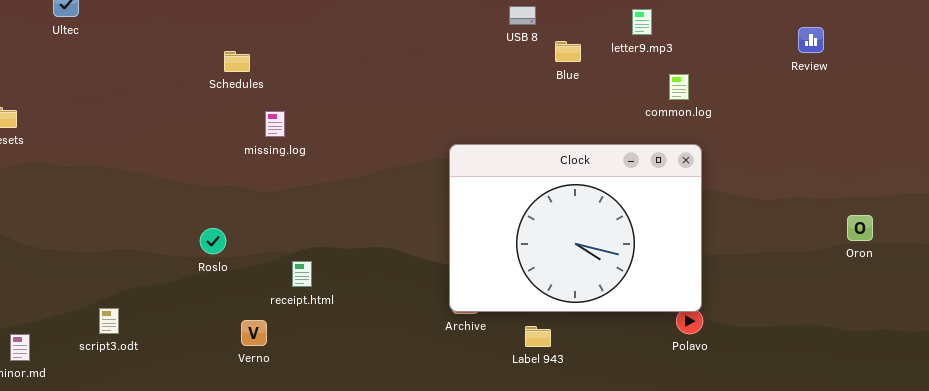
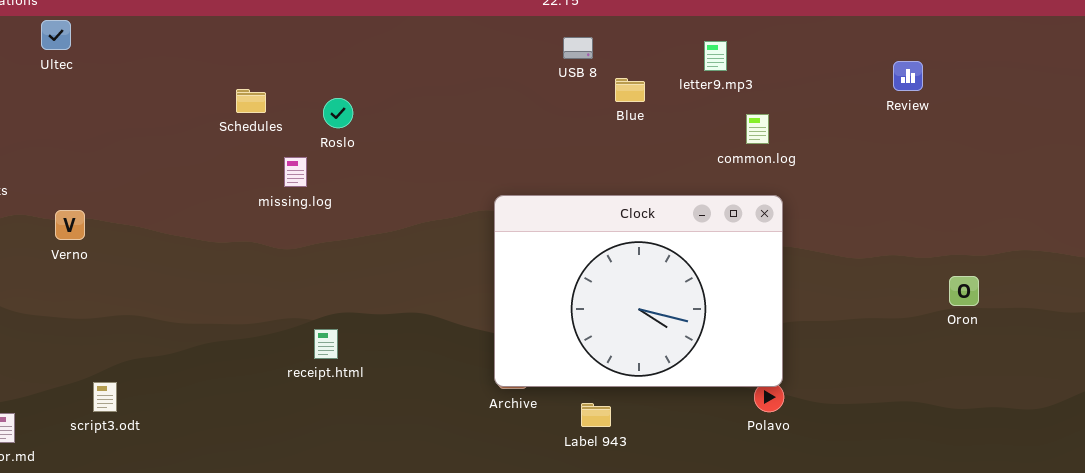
Roslo: [200,228,226,254] -> [323,98,353,128], moved
Verno: [241,320,267,346] -> [55,210,85,240], moved

